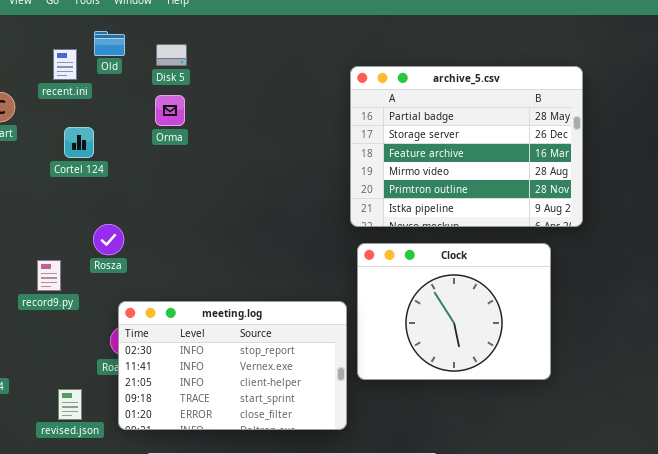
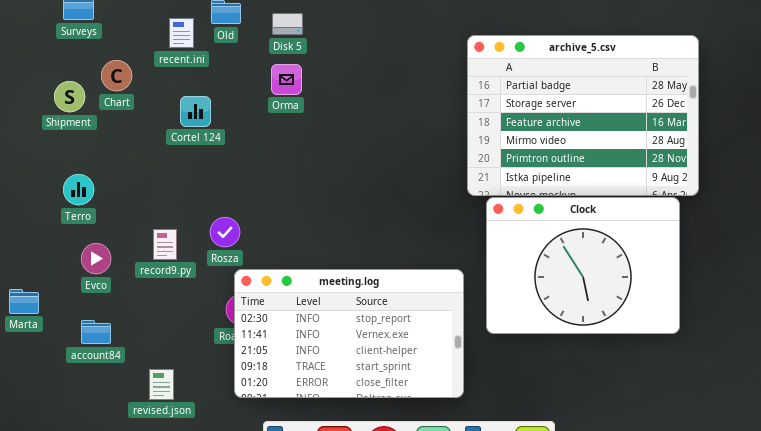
Rosza: [93,224,124,255] -> [210,217,240,247], moved
Clock: [357,243,551,380] -> [486,197,680,334], moved
revised.json: [58,389,82,420] -> [149,369,174,400], moved

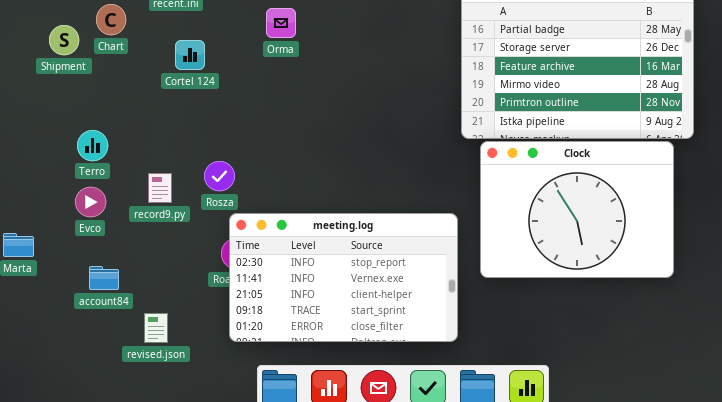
Terro: [63,174,94,205] -> [77,130,108,161], moved
account84: [81,320,111,344] -> [89,266,119,290], moved

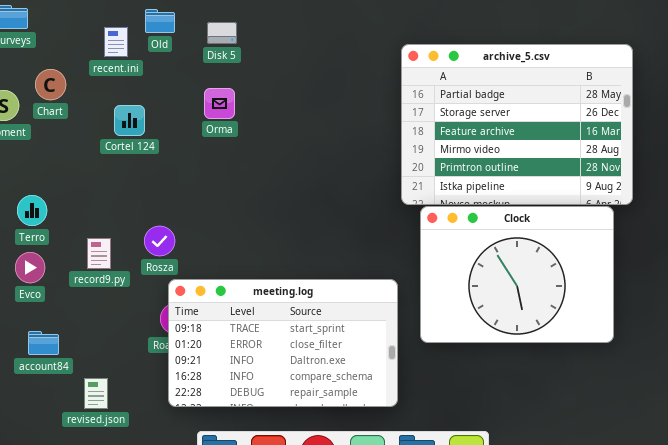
Orma: [266,8,296,38] -> [204,88,235,119], moved
meeting.log: [229,213,458,342] -> [168,279,398,407], scrolled down 3 rows

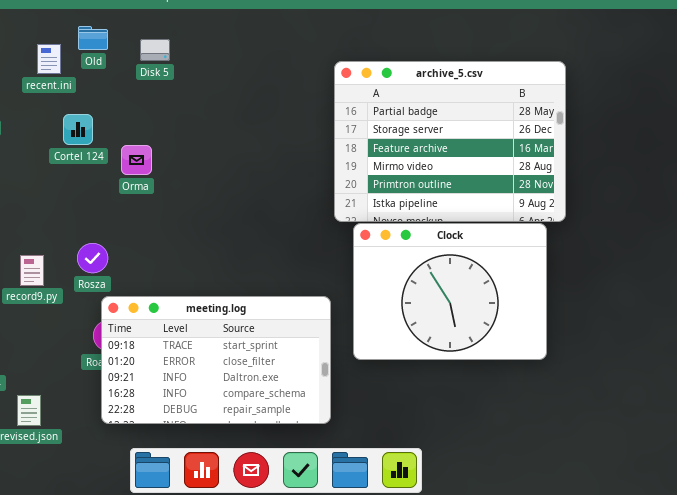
Orma: [204,88,235,119] -> [121,145,152,175], moved
Cortel 124: [114,105,145,136] -> [63,114,93,145], moved

